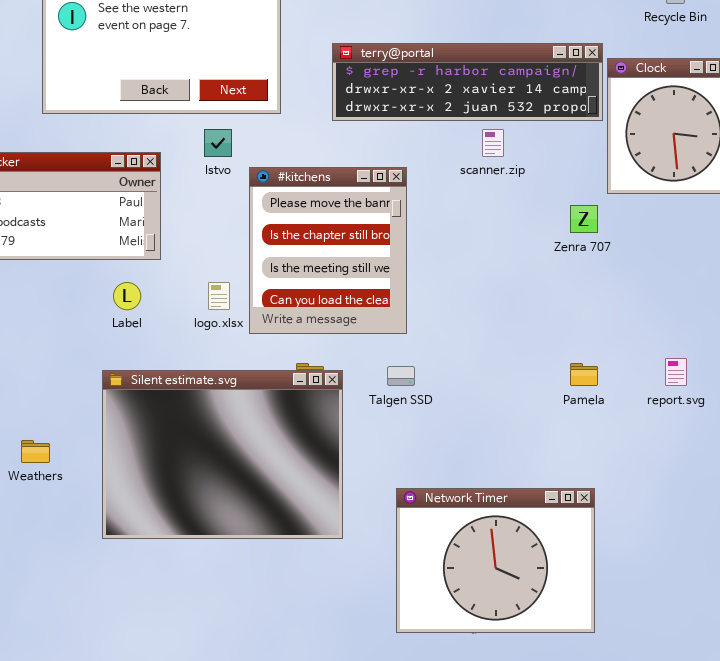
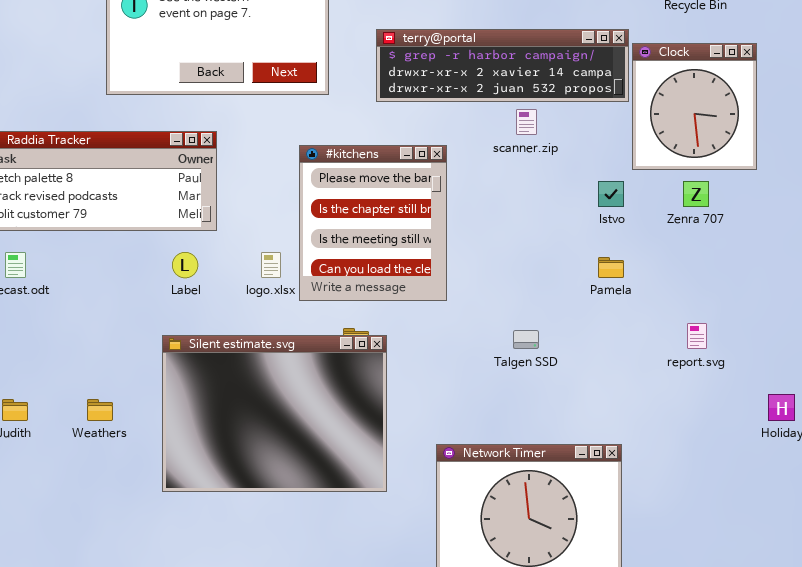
Istvo: [204,129,232,157] -> [598,181,624,207], moved
Zenra 707: [570,205,598,233] -> [683,181,709,207], moved
Pamela: [570,363,598,386] -> [598,257,624,278], moved
Talgen SSD: [387,366,415,386] -> [513,330,539,349], moved

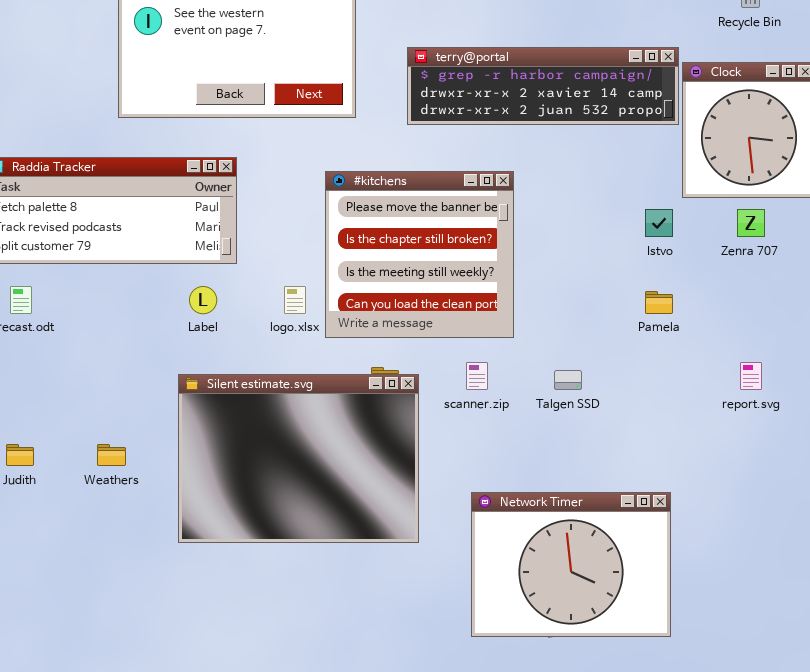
scanner.zip: [516,109,537,135] -> [466,362,488,390], moved
#kitchens: [299,145,447,301] -> [325,171,514,338], resized

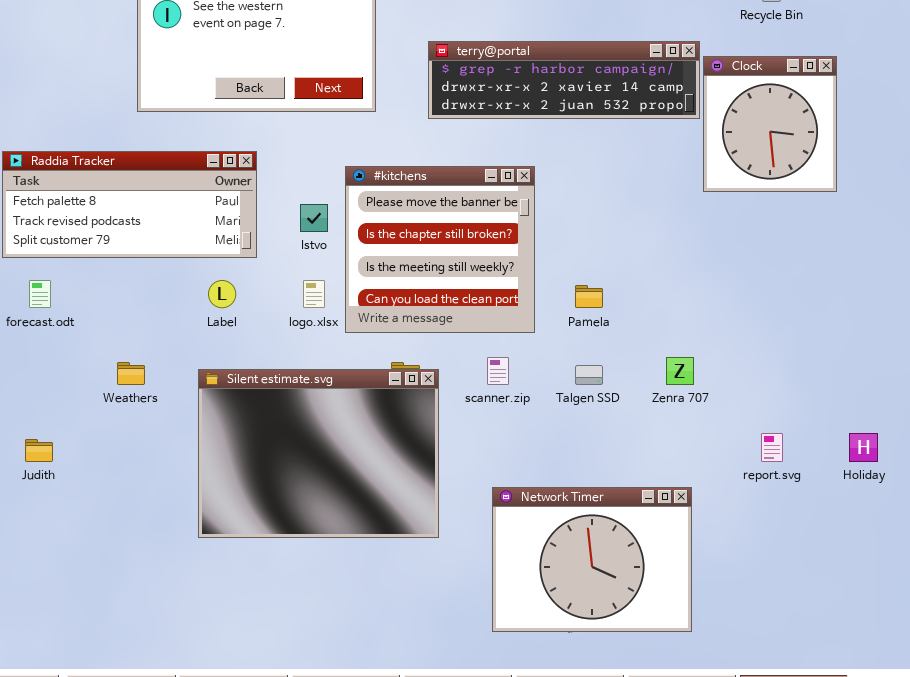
Istvo: [645,209,673,237] -> [300,204,328,232], moved
Zenra 707: [737,209,765,237] -> [666,357,694,385], moved
Pamela: [645,291,673,314] -> [575,285,603,308], moved
report.svg: [740,362,762,390] -> [761,433,783,462], moved
Weathers: [97,444,126,466] -> [117,362,145,385], moved

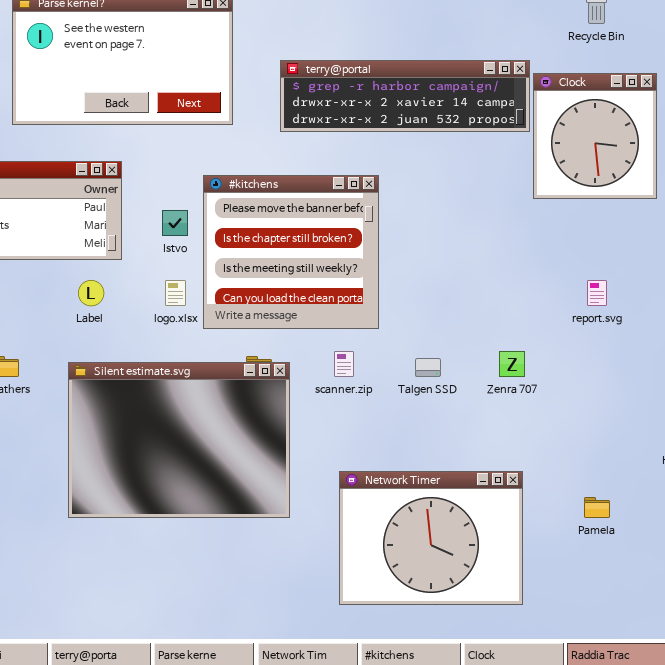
Pamela: [575,285,603,308] -> [584,497,610,518], moved
report.svg: [761,433,783,462] -> [587,280,607,306], moved

